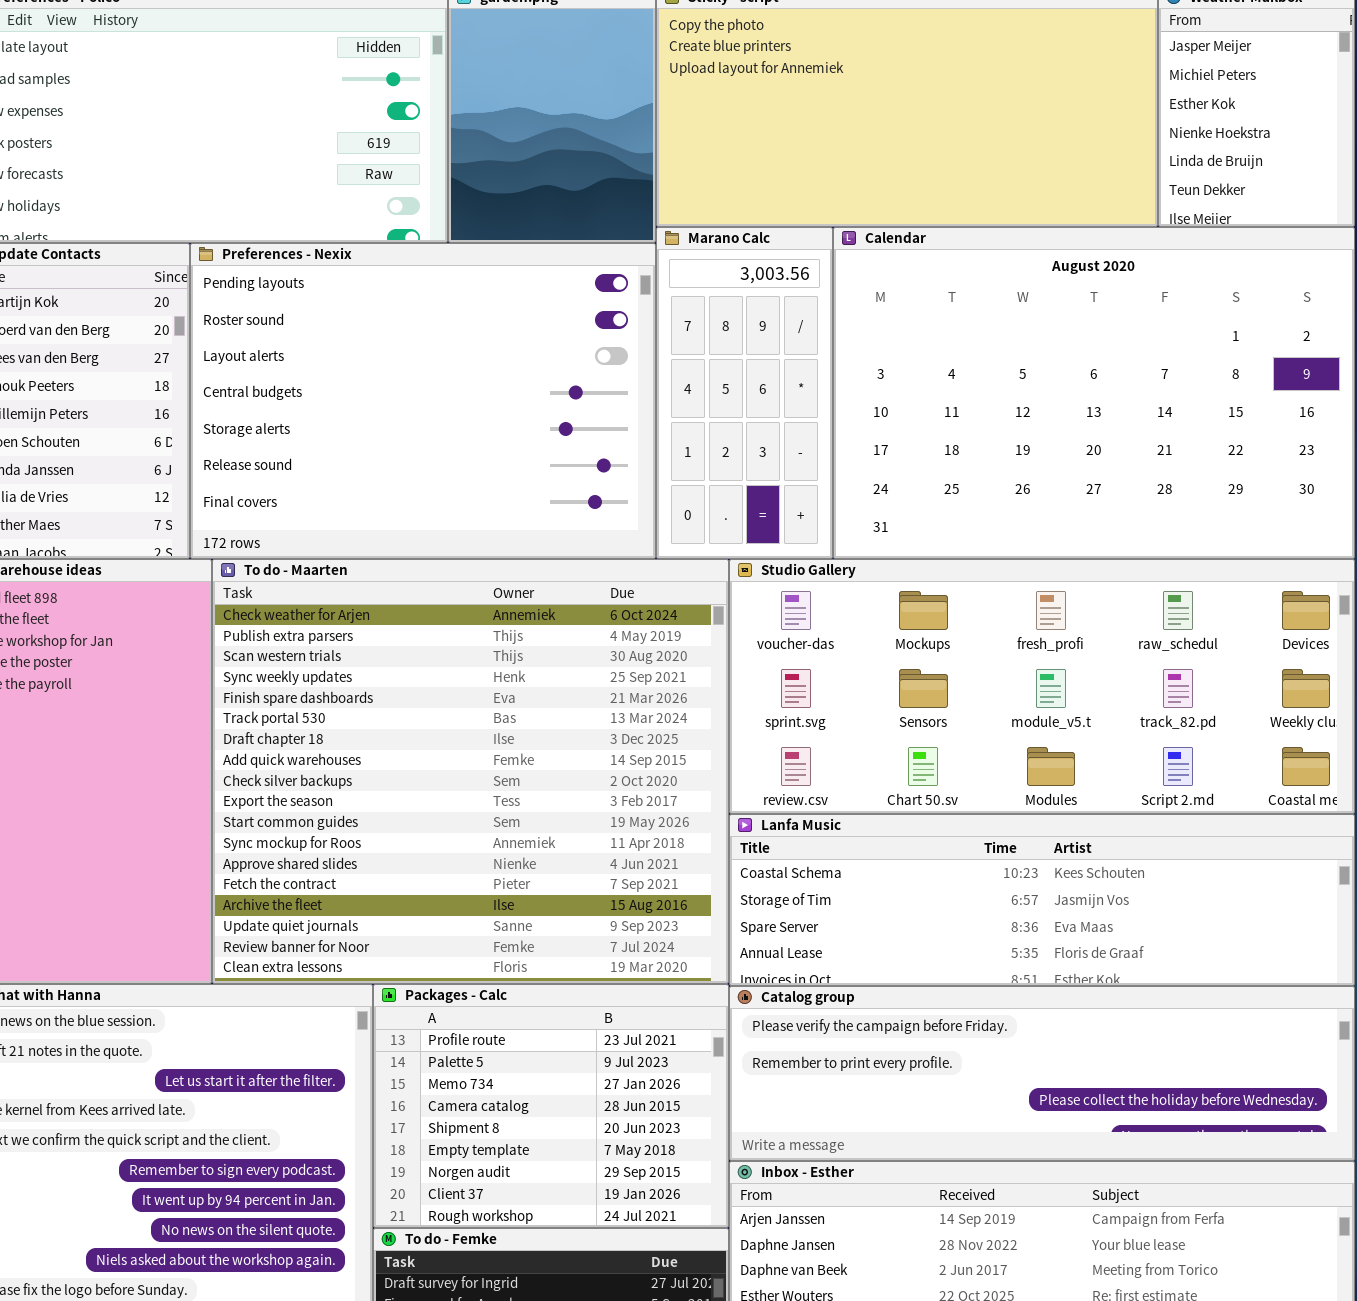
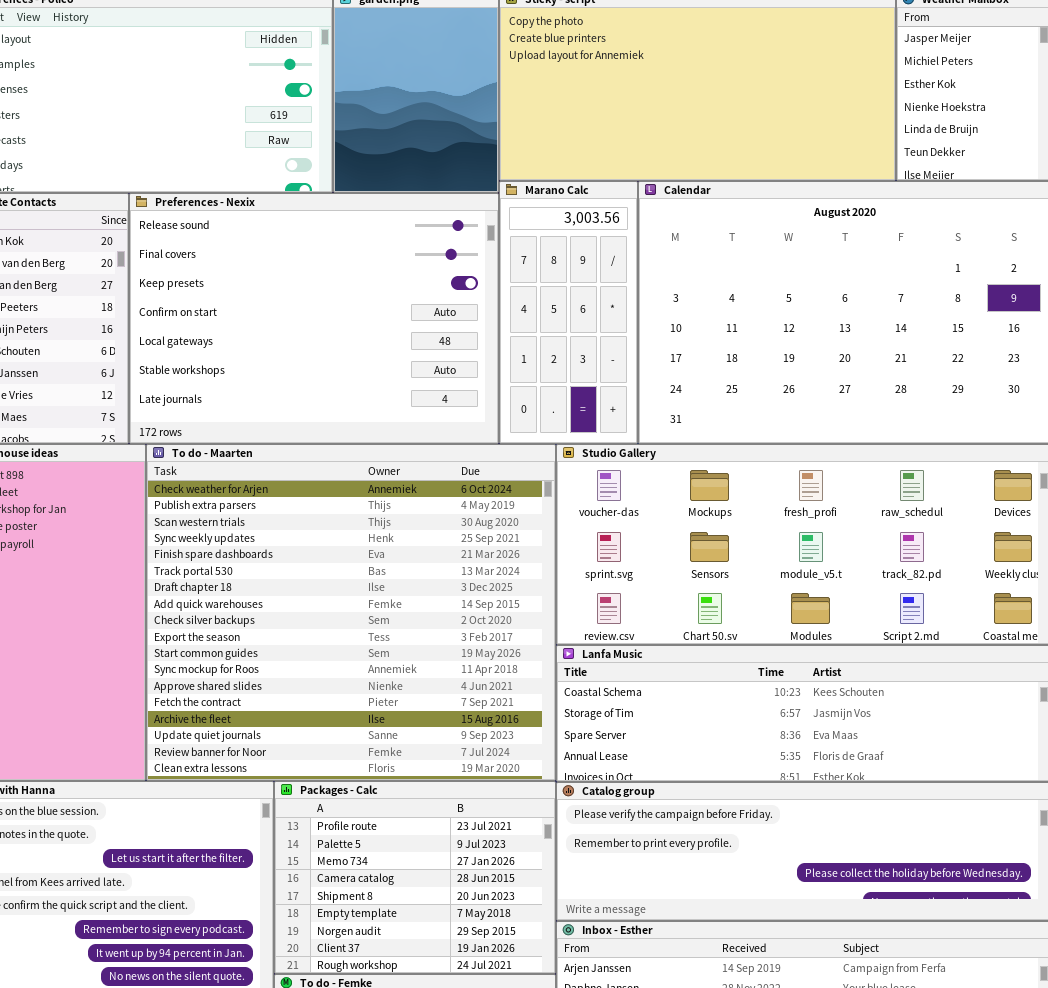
Preferences - Nexix: [190,243,656,559] -> [129,193,499,444], scrolled down 5 rows

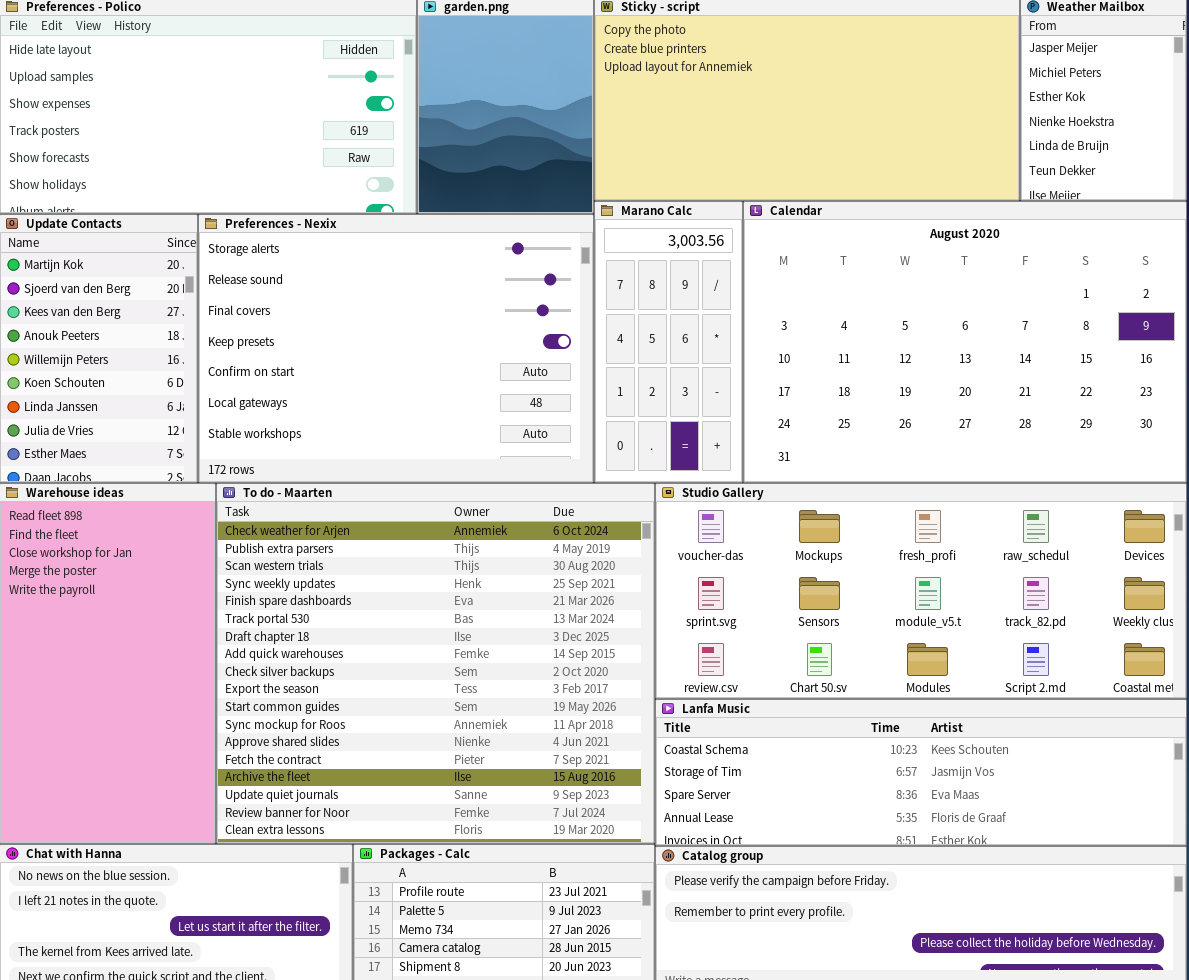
Preferences - Nexix: [129,193,499,444] -> [198,214,594,483], scrolled up 1 row

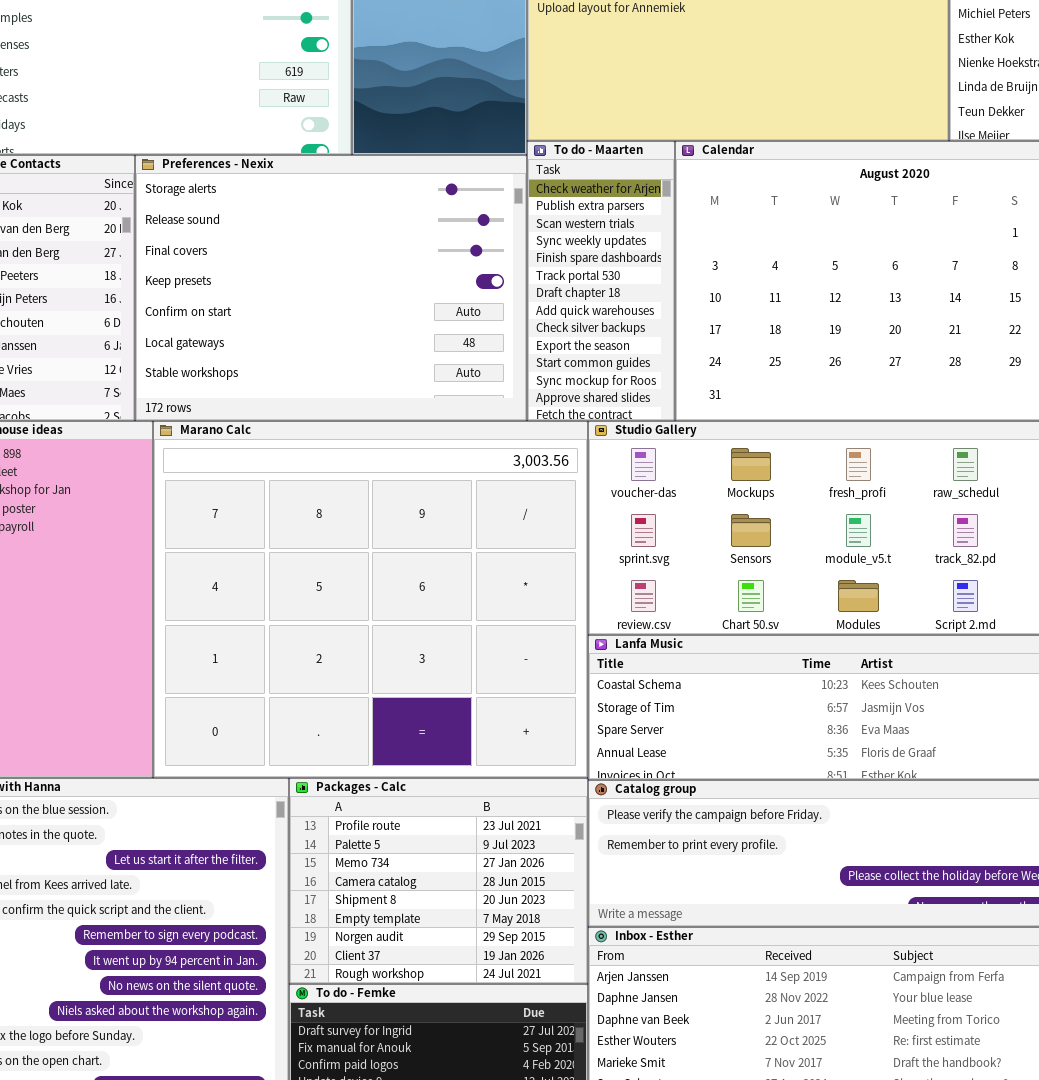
Marano Calc: [594,201,743,483] -> [153,421,588,778], moved, resized
To do - Maarten: [216,483,655,844] -> [527,141,675,421], moved, resized

